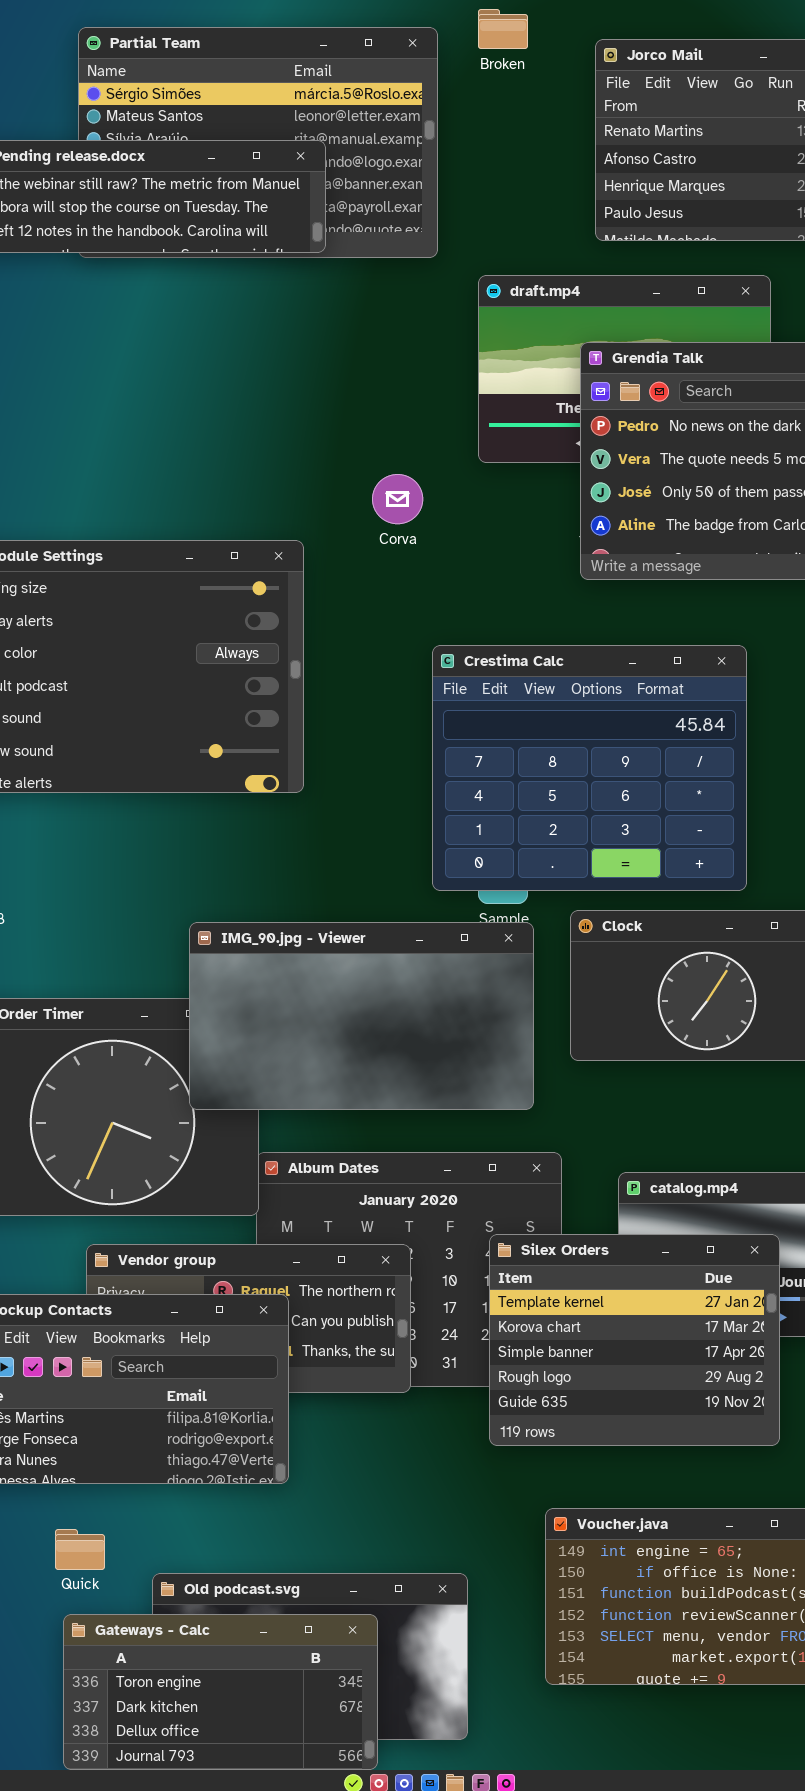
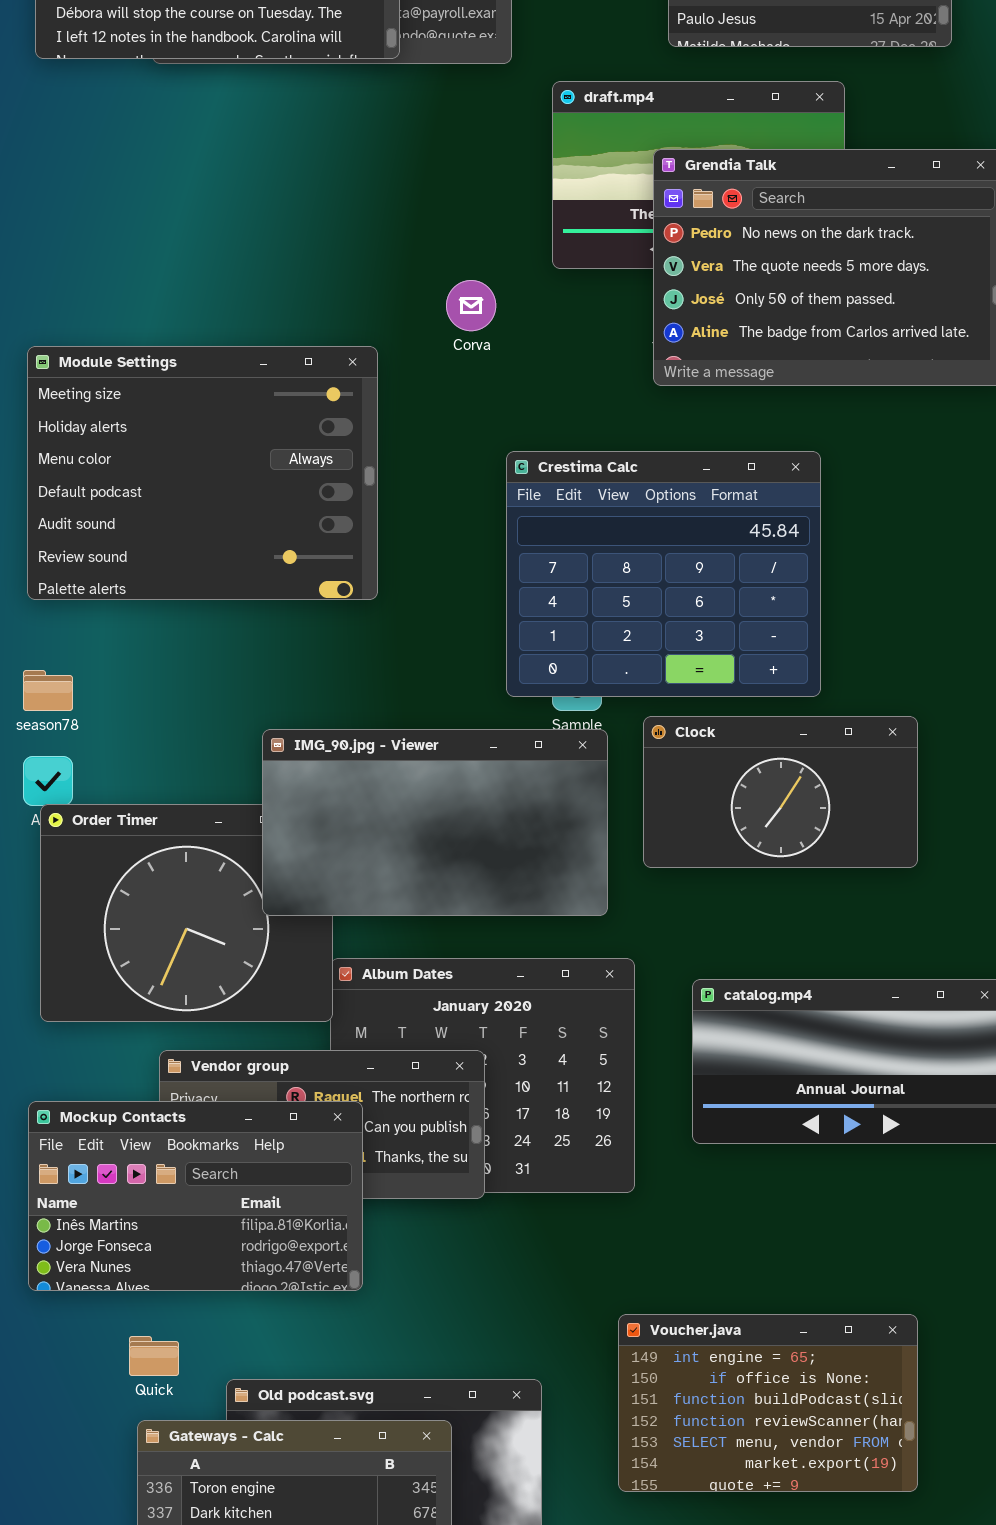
Silex Orders: [489,1234,780,1446] -> none, closed

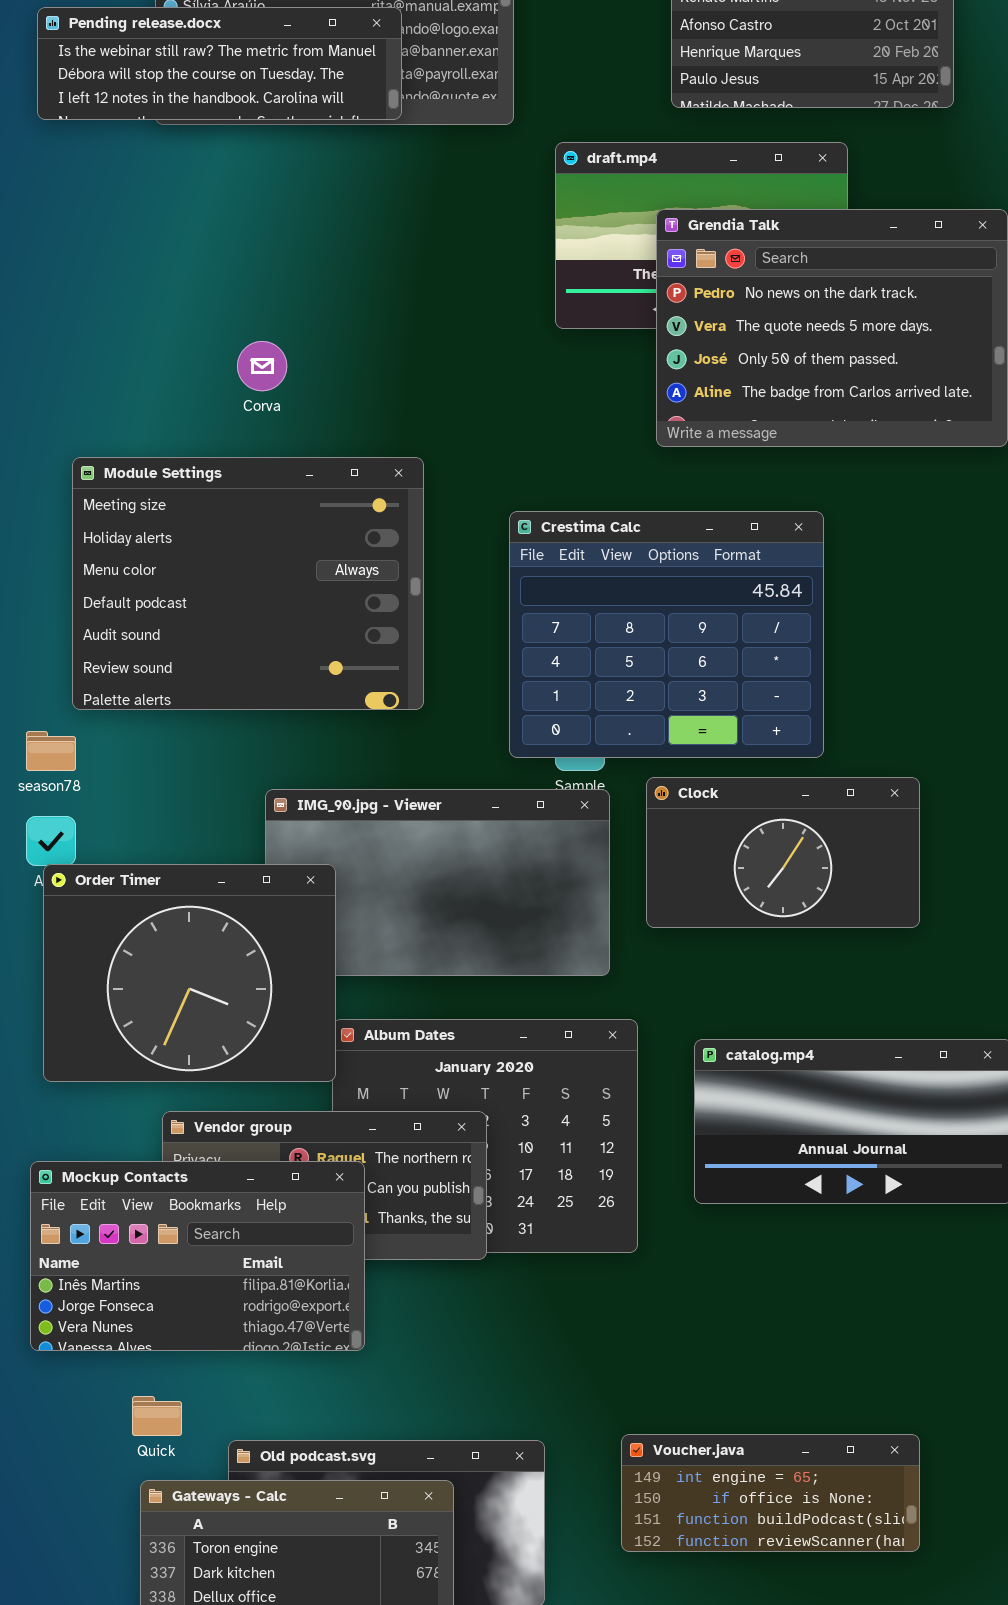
Corva: [446,280,496,331] -> [237,341,287,391], moved
Module Settings: [27,346,378,600] -> [72,457,424,710], moved
Order Timer: [40,804,333,1022] -> [43,864,336,1082], raised
Voucher.java: [618,1314,918,1492] -> [621,1434,920,1552], resized

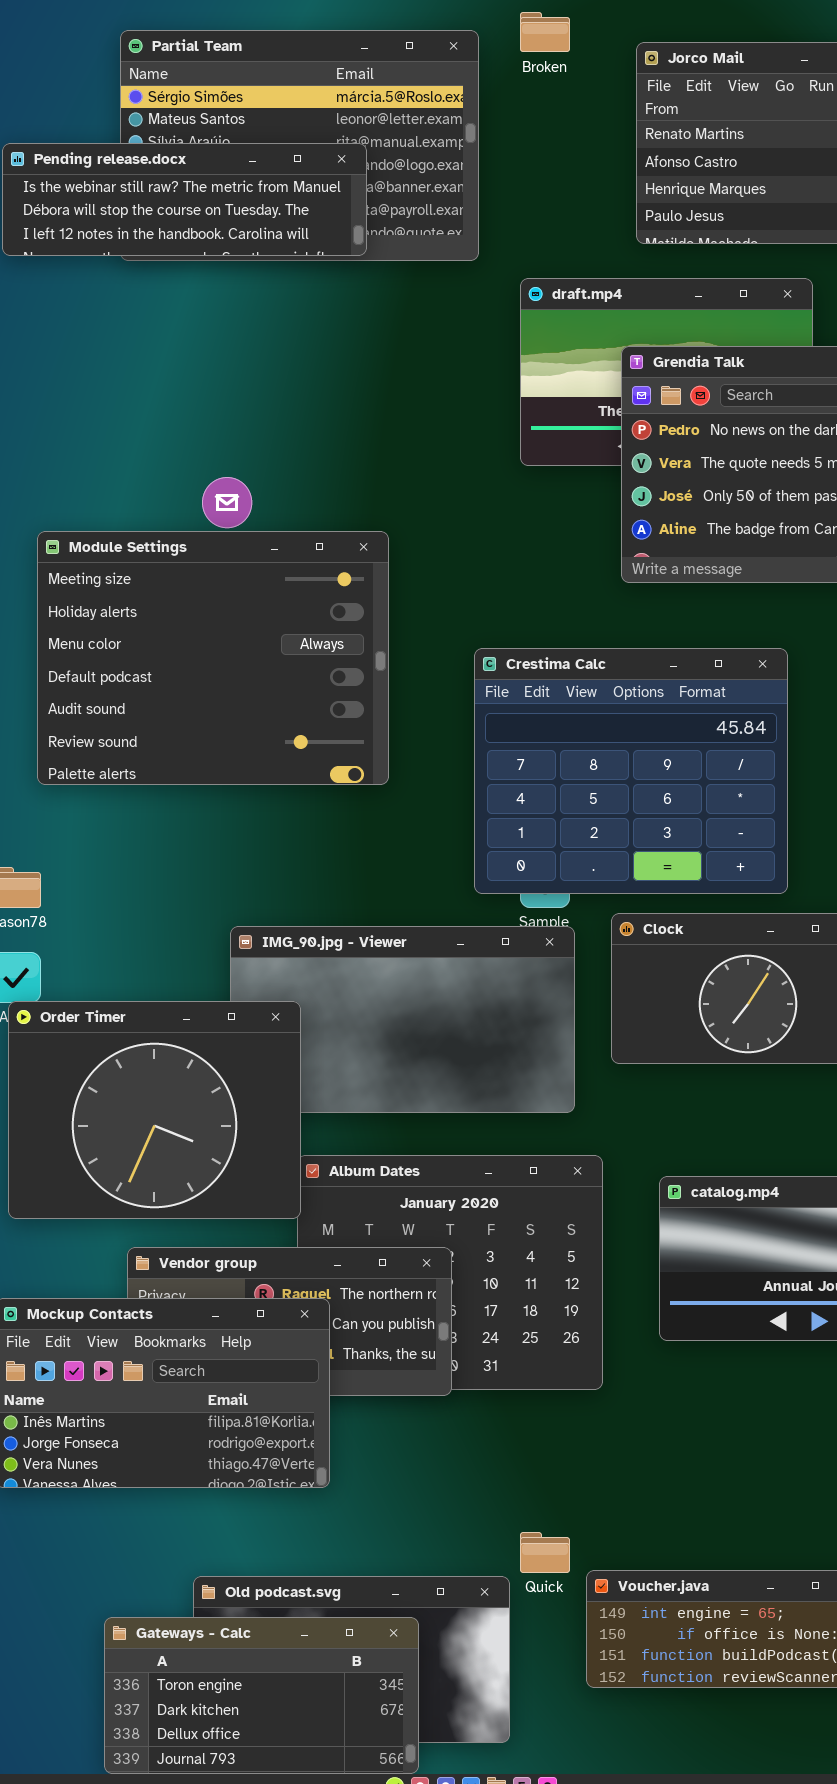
Module Settings: [72,457,424,710] -> [37,531,389,785], moved
Quick: [132,1396,182,1436] -> [520,1532,570,1573], moved

